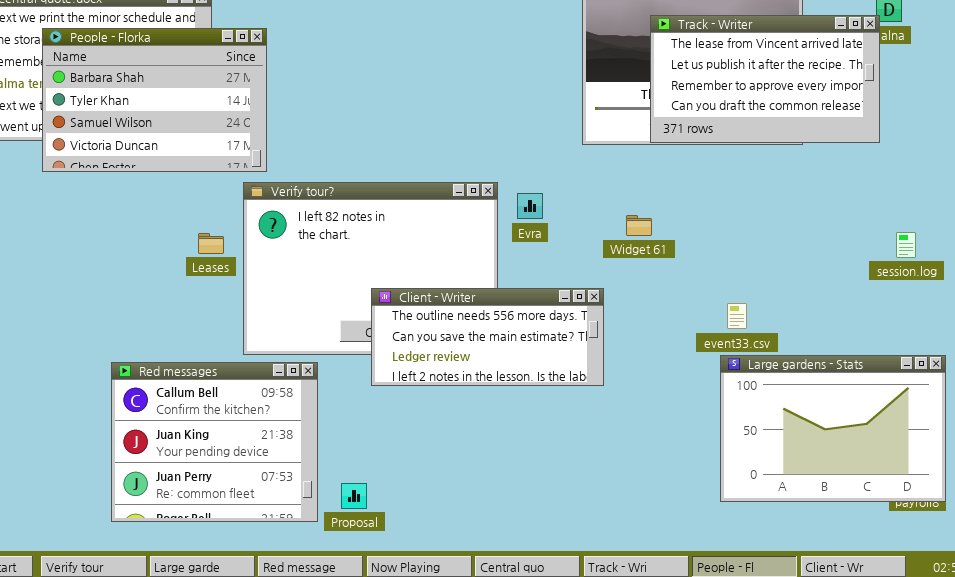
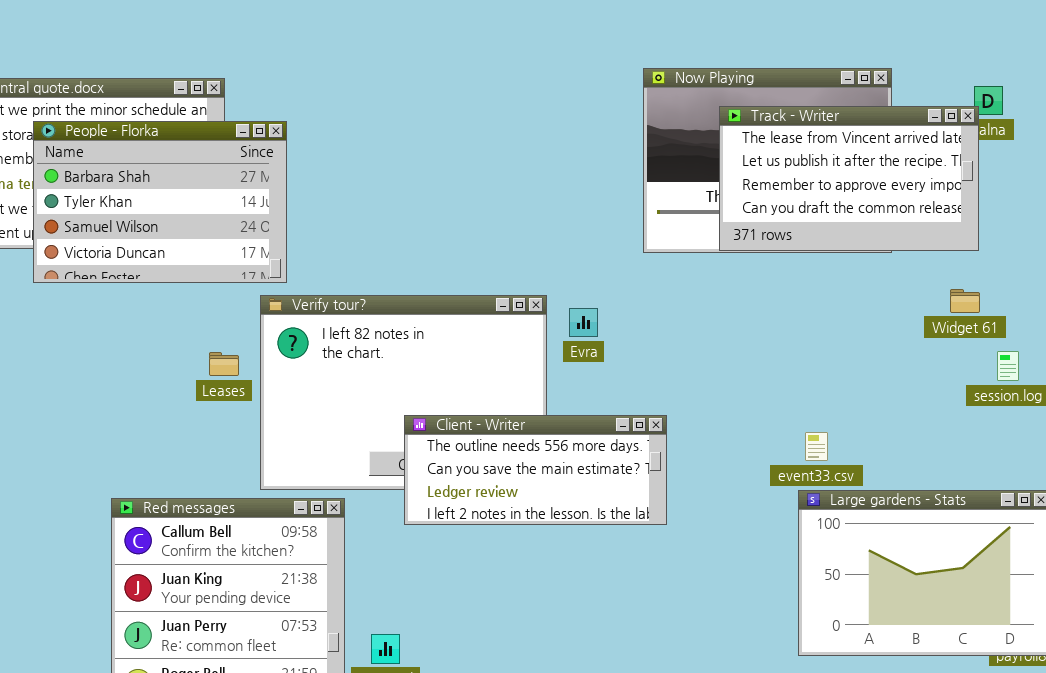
Widget 61: [626,215,652,236] -> [950,289,980,313], moved

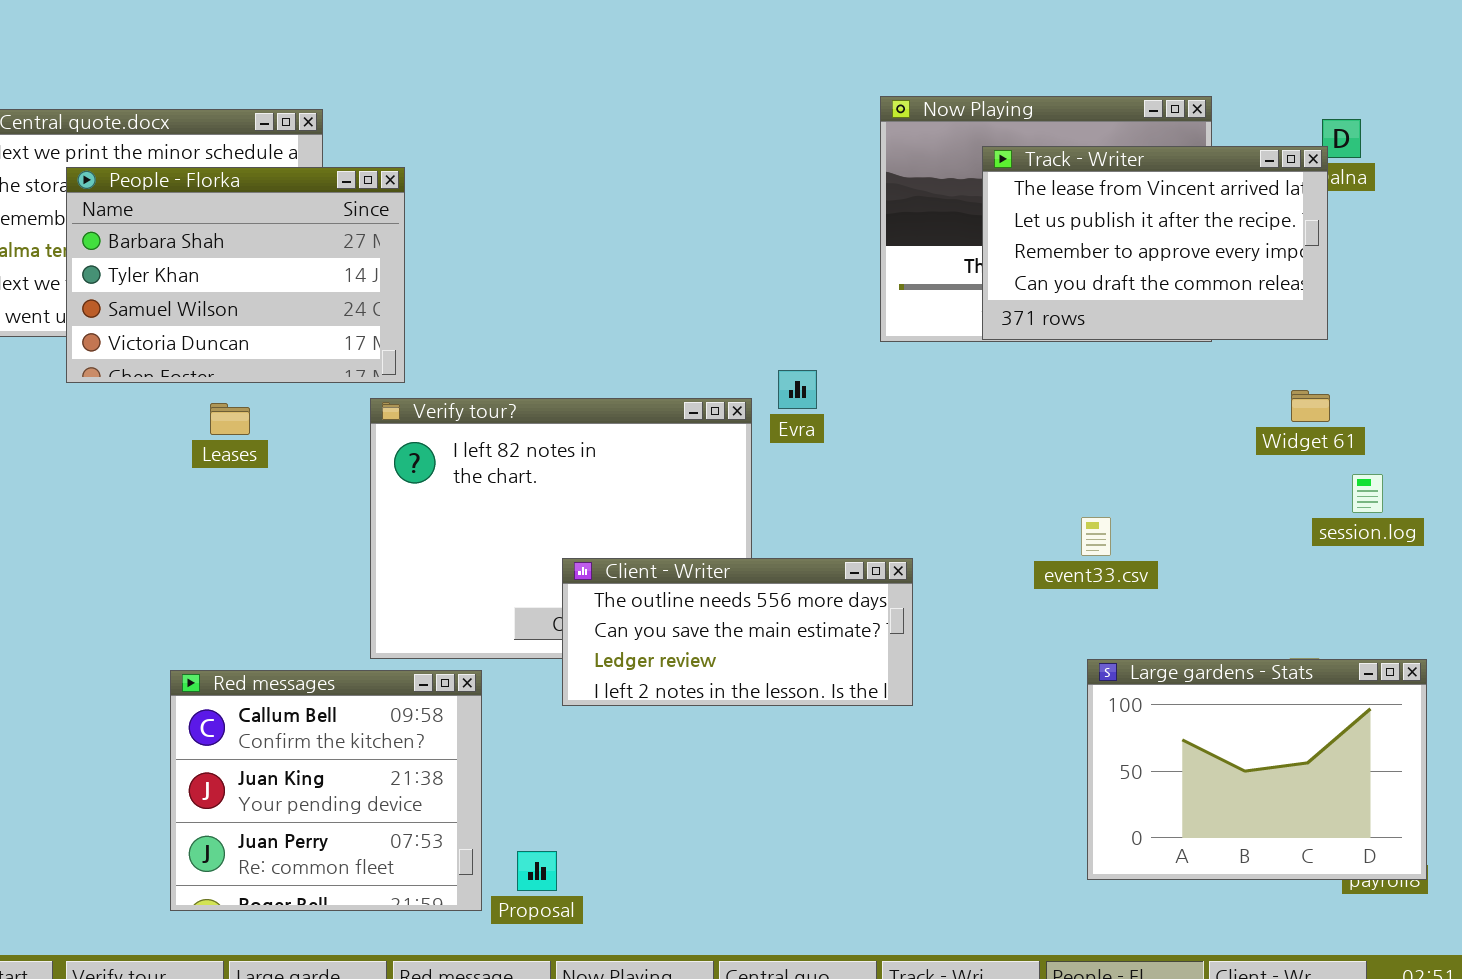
Evra: [569,308,598,337] -> [778,370,817,409], moved
Leases: [209,352,239,376] -> [210,403,250,435], moved
event33.csv: [805,432,828,461] -> [1081,517,1111,556], moved

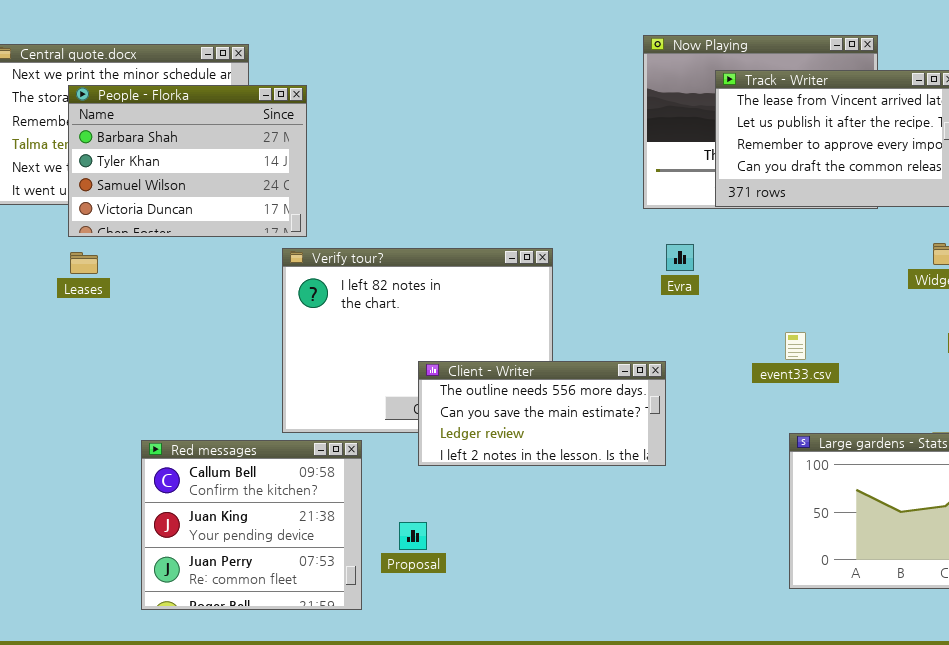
Evra: [778,370,817,409] -> [666,244,694,271], moved
Leases: [210,403,250,435] -> [70,252,98,274], moved
Proposal: [517,851,557,891] -> [399,522,427,550], moved

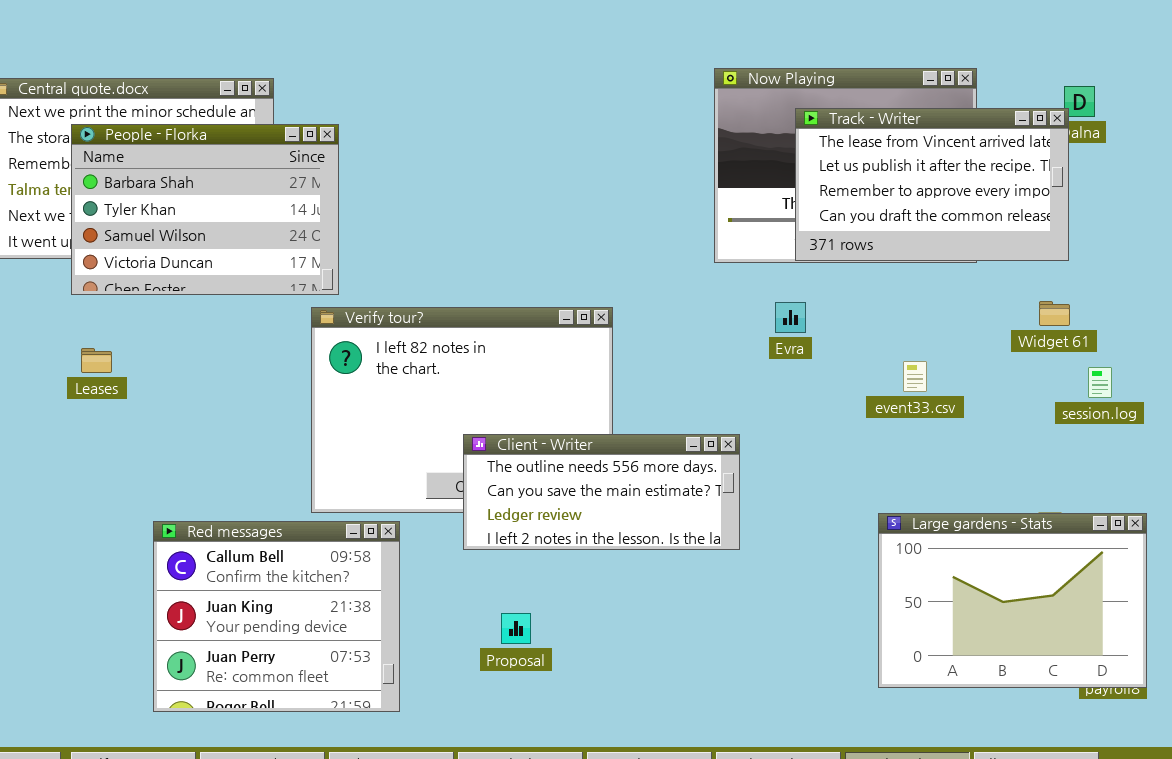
Evra: [666,244,694,271] -> [775,302,806,333], moved
Leases: [70,252,98,274] -> [81,348,112,373], moved
event33.csv: [785,332,806,360] -> [903,361,927,392], moved
Proposal: [399,522,427,550] -> [501,613,531,644], moved

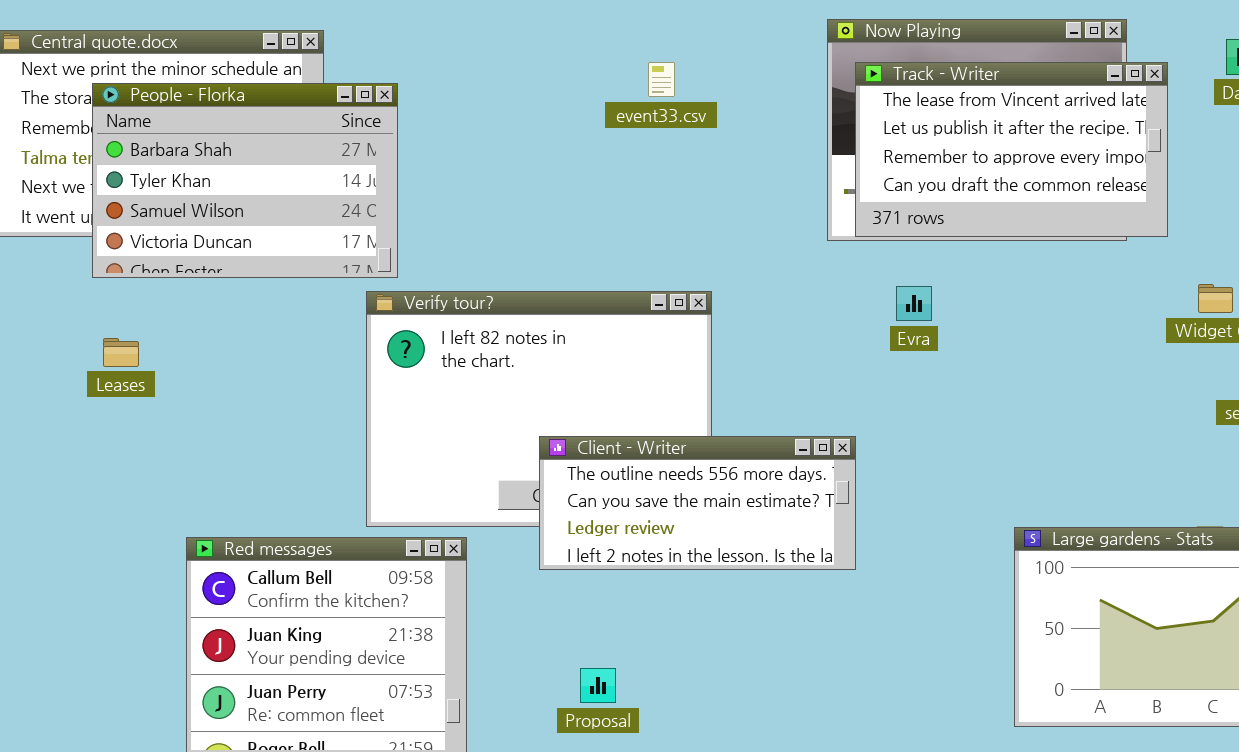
Track - Writer: [795,108,1069,261] -> [855,62,1168,237], moved
event33.csv: [903,361,927,392] -> [648,62,675,97], moved
Proposal: [501,613,531,644] -> [580,668,616,703], moved

